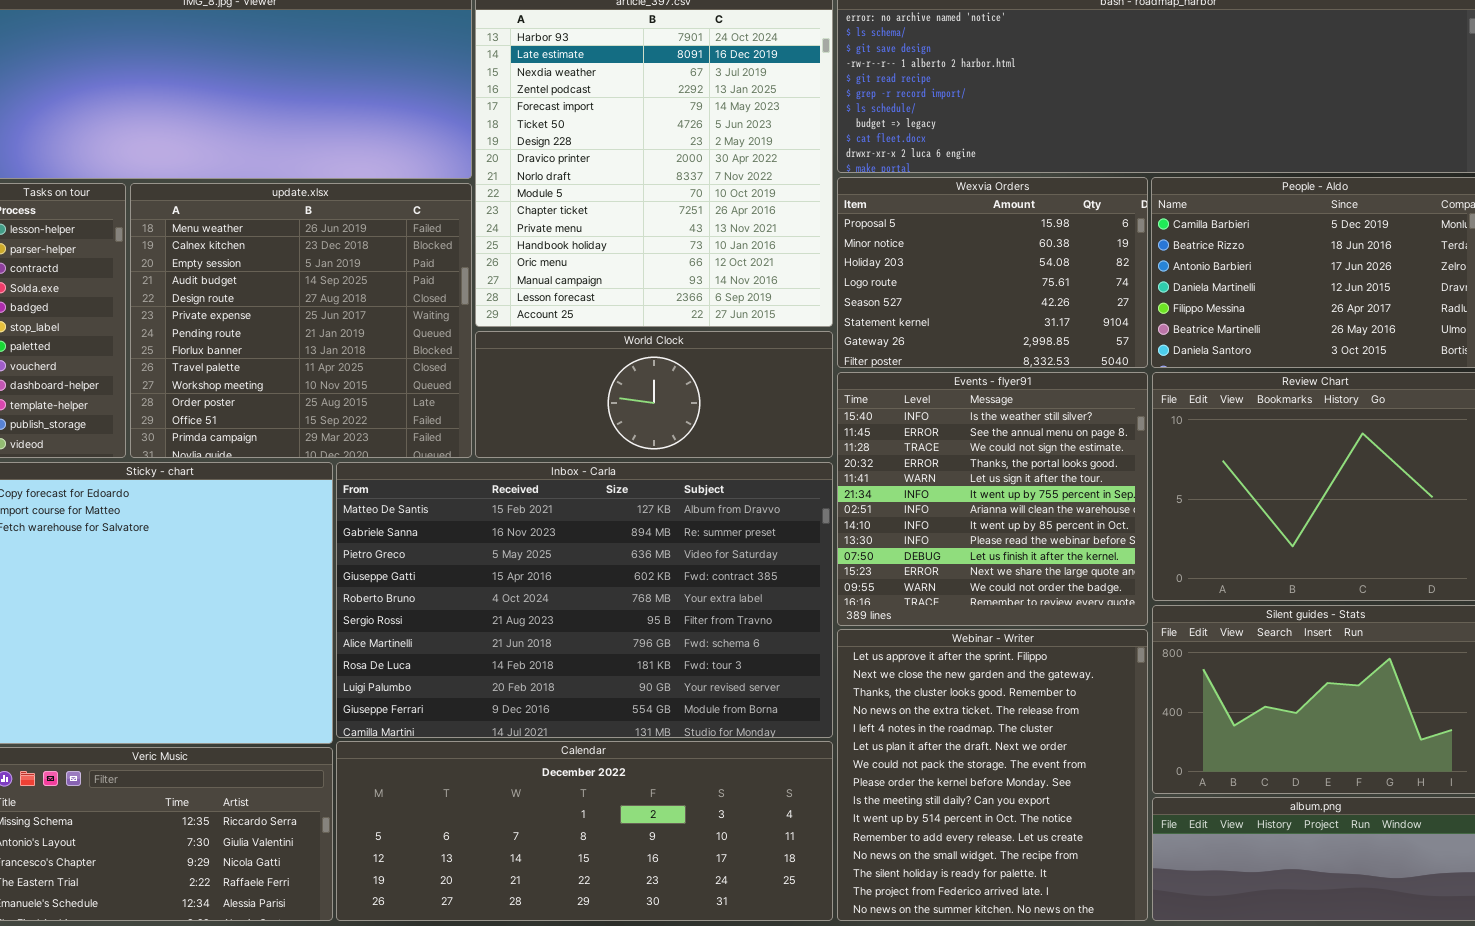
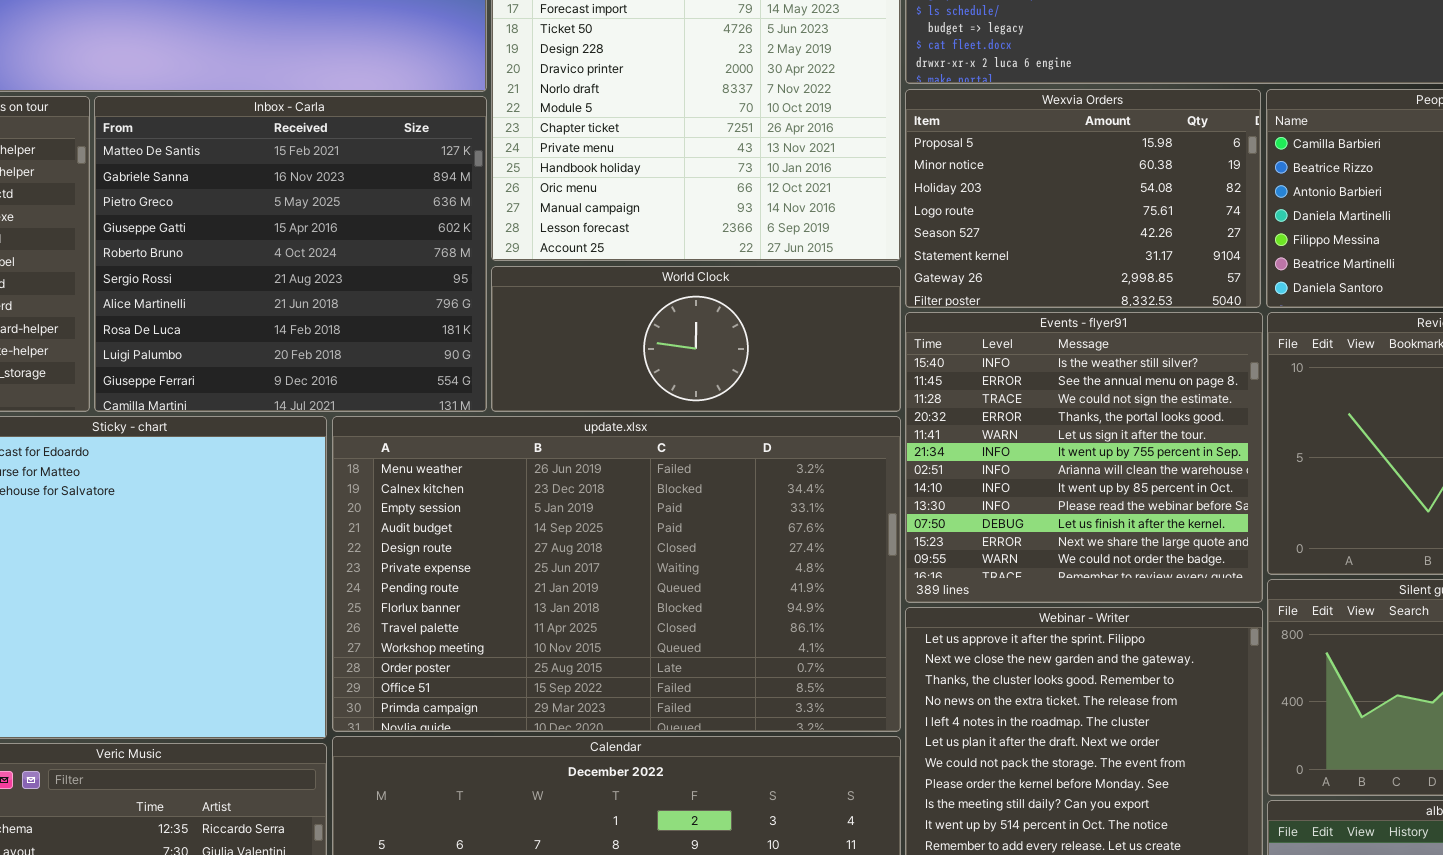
update.xlsx: [130,183,472,458] -> [332,416,901,732], moved, resized
Inbox - Carla: [336,462,833,738] -> [94,96,487,412], moved, resized

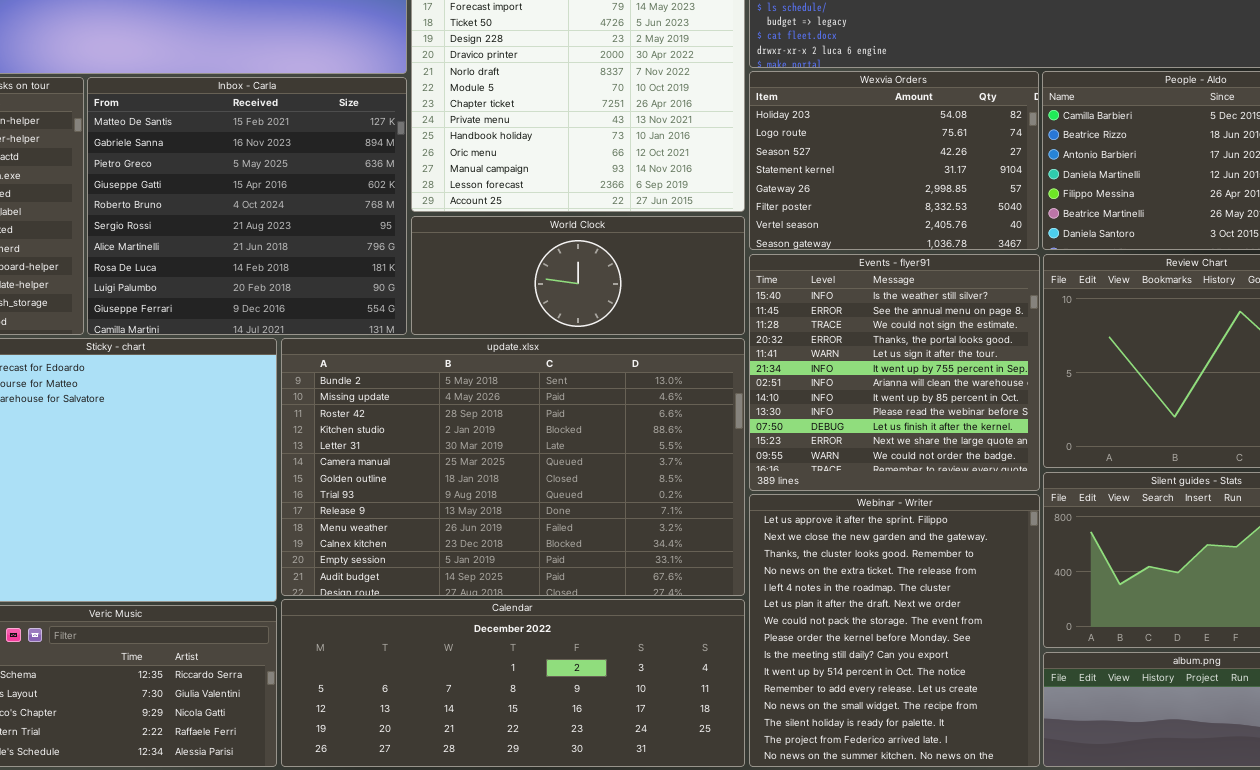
Wexvia Orders: [905,89,1261,308] -> [749,71,1039,250], scrolled down 2 rows
update.xlsx: [332,416,901,732] -> [281,338,745,596], scrolled up 9 rows

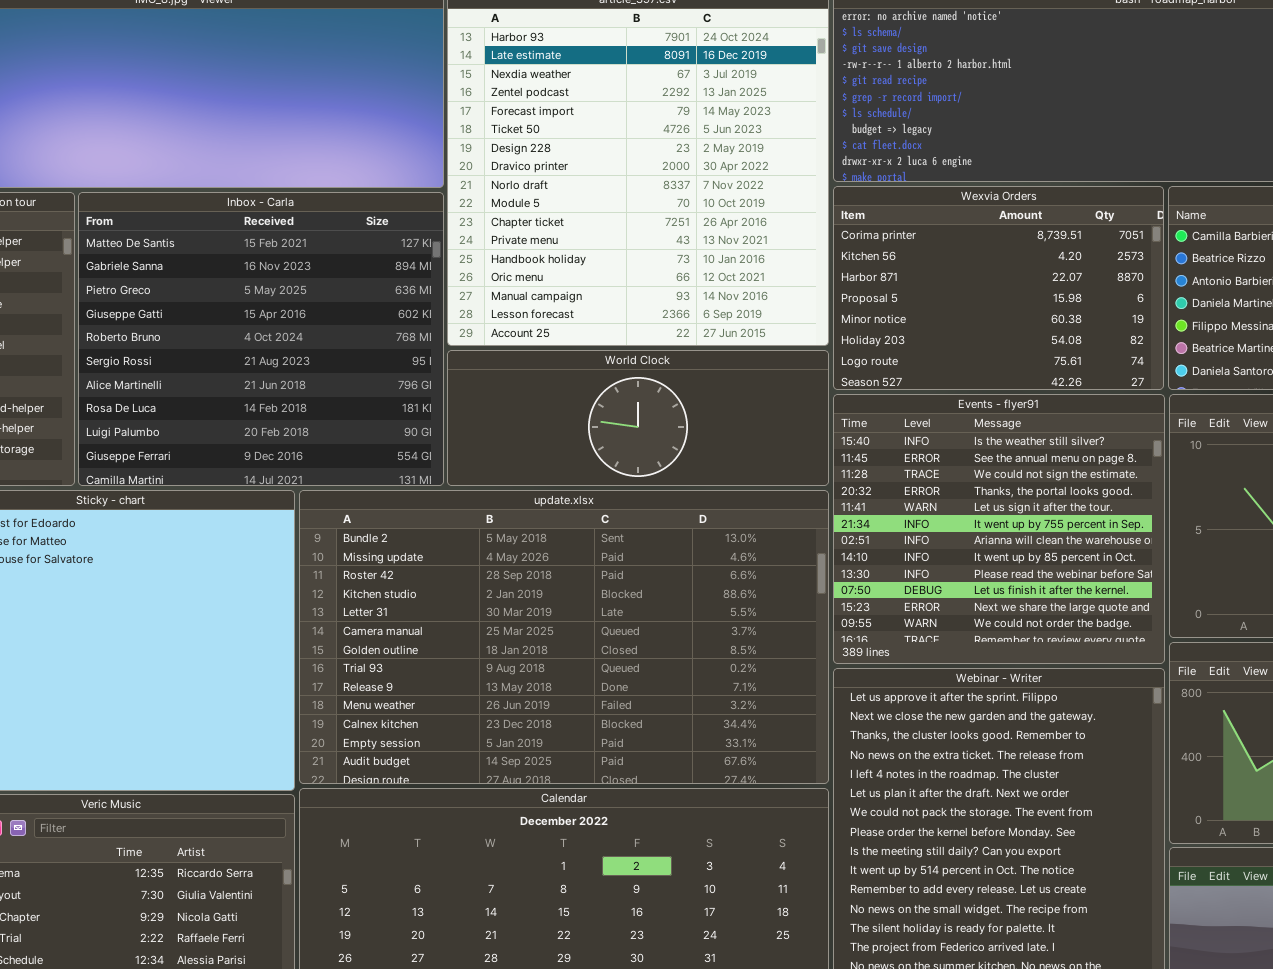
Wexvia Orders: [749,71,1039,250] -> [833,186,1164,390], scrolled up 5 rows

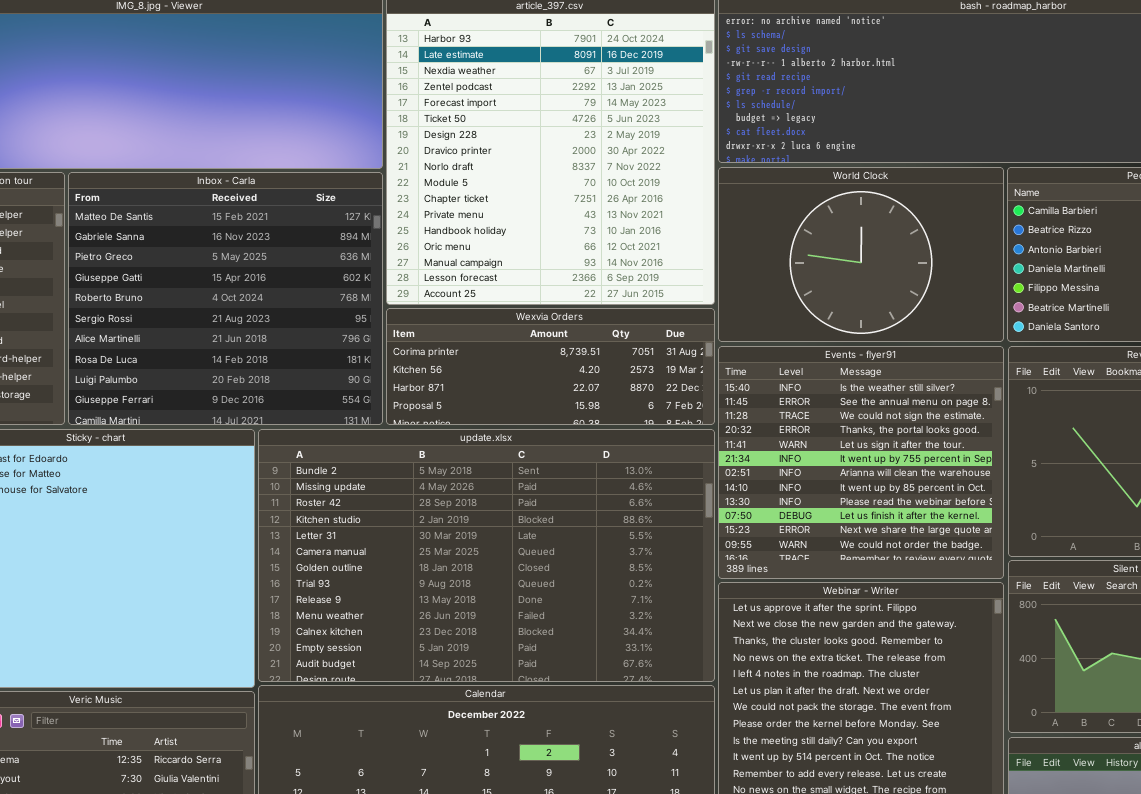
Wexvia Orders: [833,186,1164,390] -> [386,308,715,425], moved, resized
World Clock: [447,350,829,486] -> [718,167,1004,342], moved, resized

